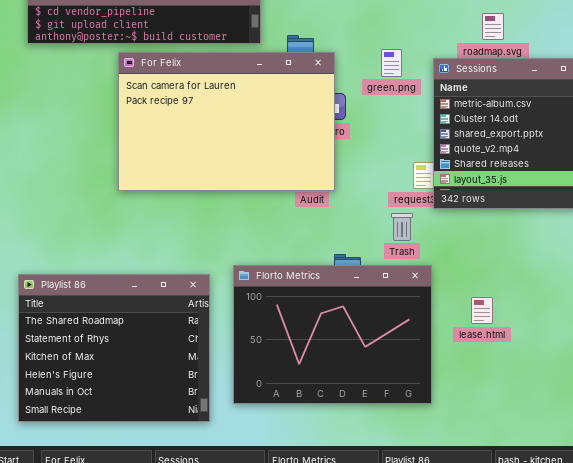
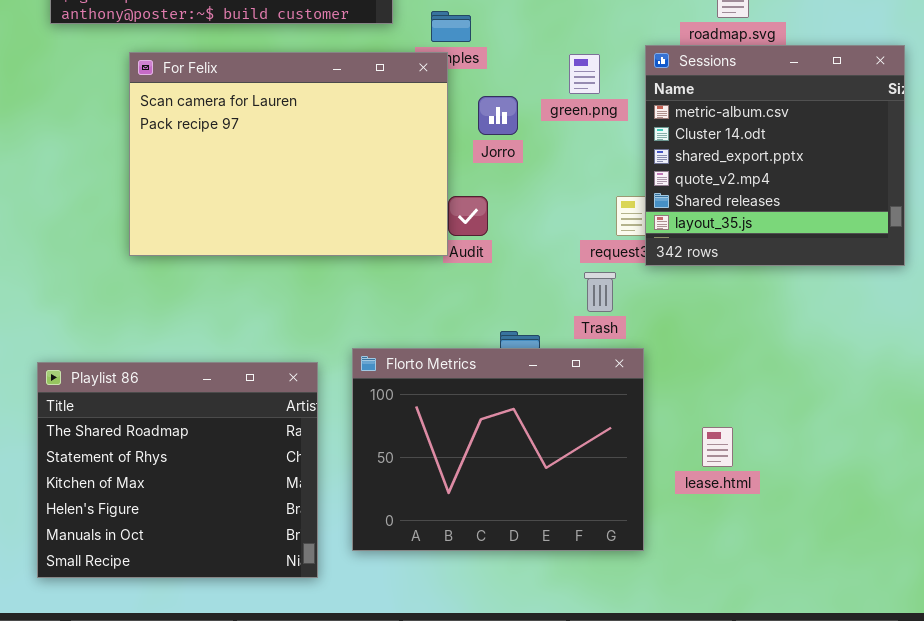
green.png: [381,49,402,77] -> [569,54,600,94], moved
For Felix: [118,52,335,191] -> [129,52,448,256], moved
lease.html: [471,297,493,324] -> [702,427,733,467], moved

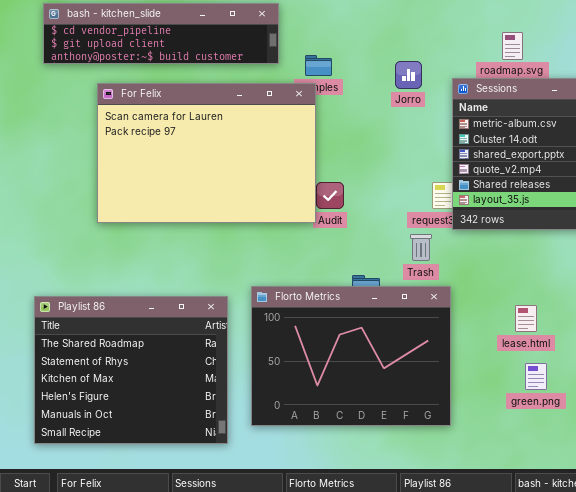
green.png: [569,54,600,94] -> [525,363,547,390], moved
Jorro: [478,96,518,135] -> [395,61,422,89], moved
lease.html: [702,427,733,467] -> [515,305,537,332], moved

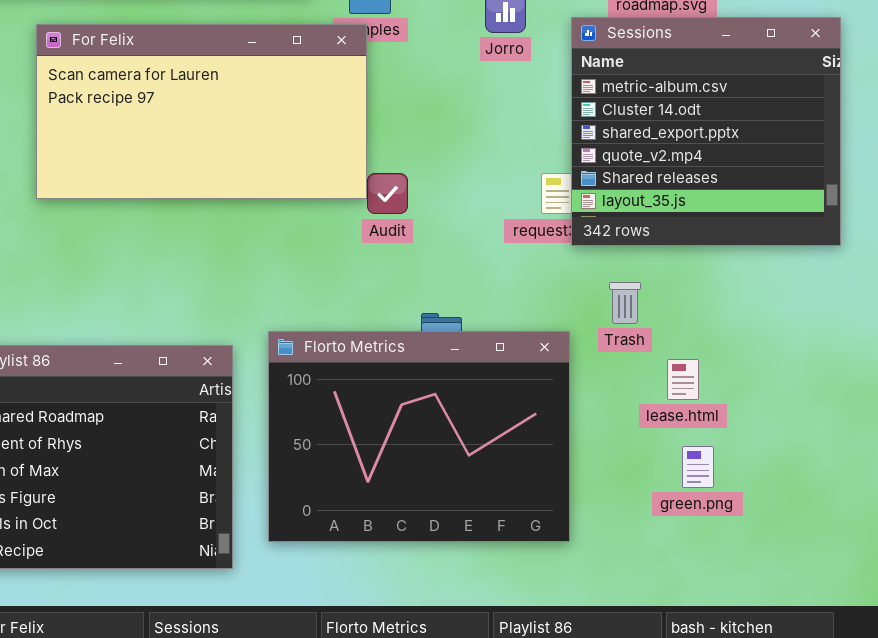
For Felix: [97,83,316,223] -> [36,24,367,199], resized
Trash: [410,234,432,261] -> [609,282,641,324], moved

